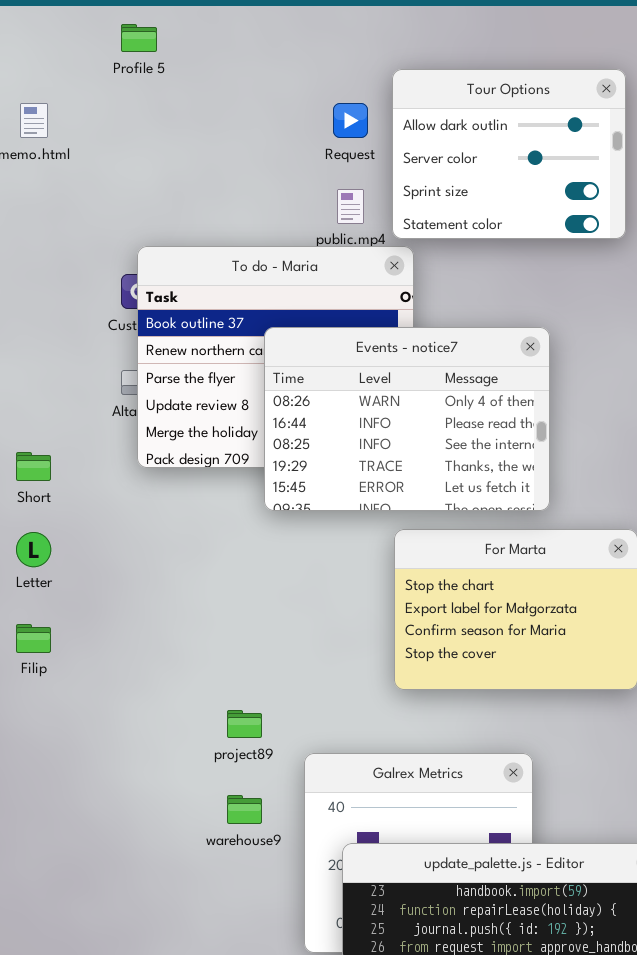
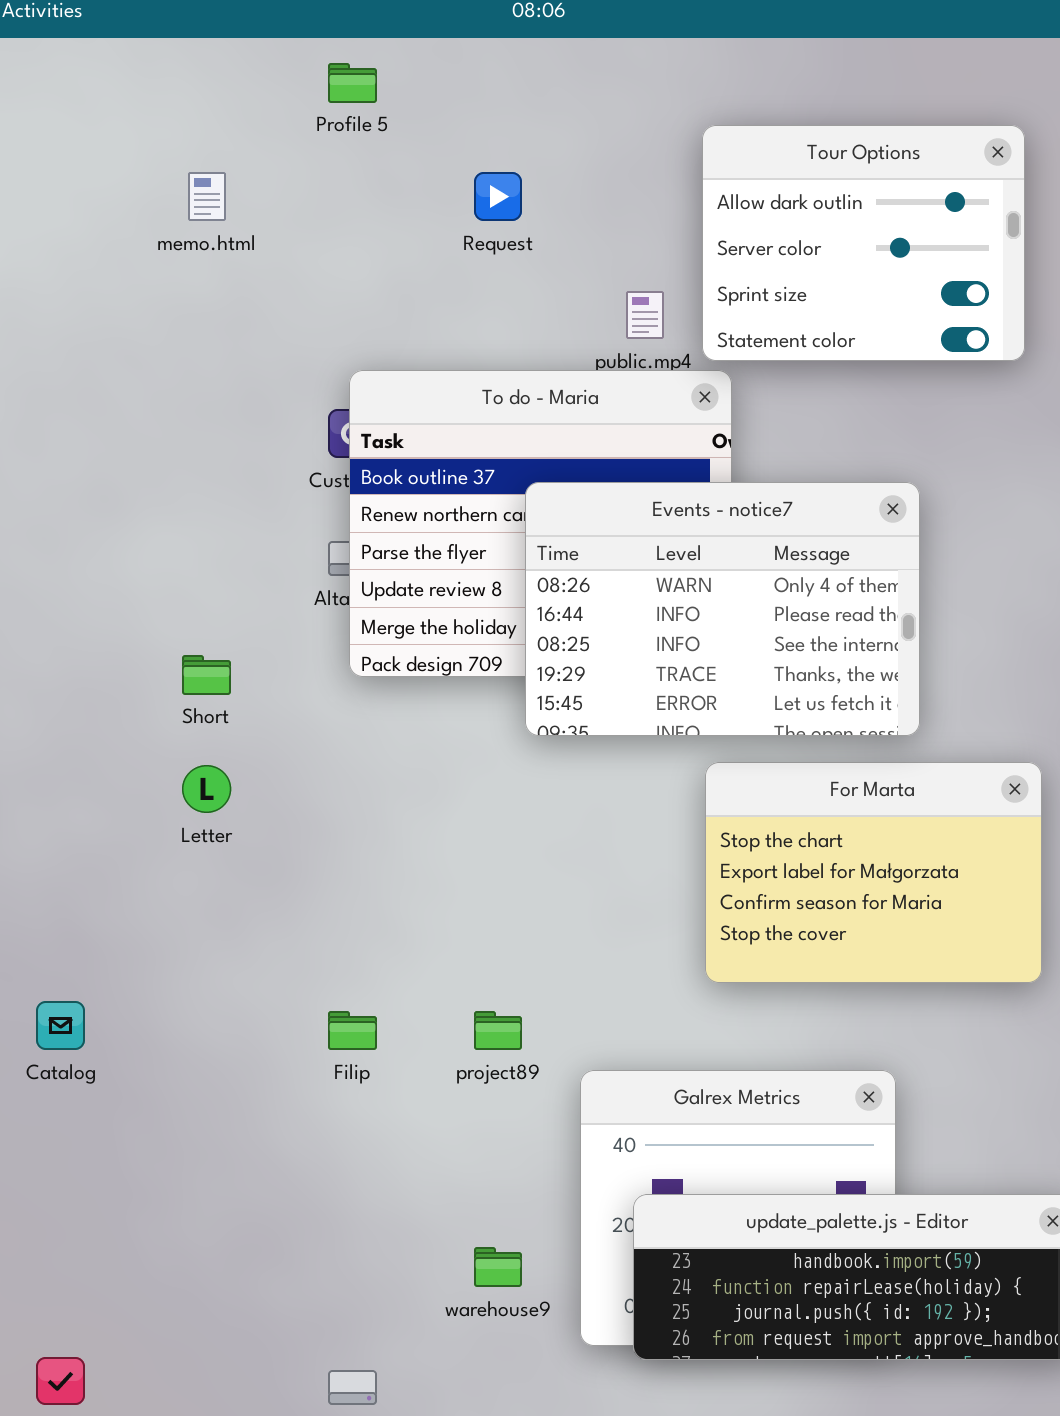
Request: [333,103,368,138] -> [474,172,522,221], moved
Filip: [16,624,51,653] -> [328,1011,377,1050], moved
warehouse9: [227,795,262,824] -> [474,1247,522,1287], moved

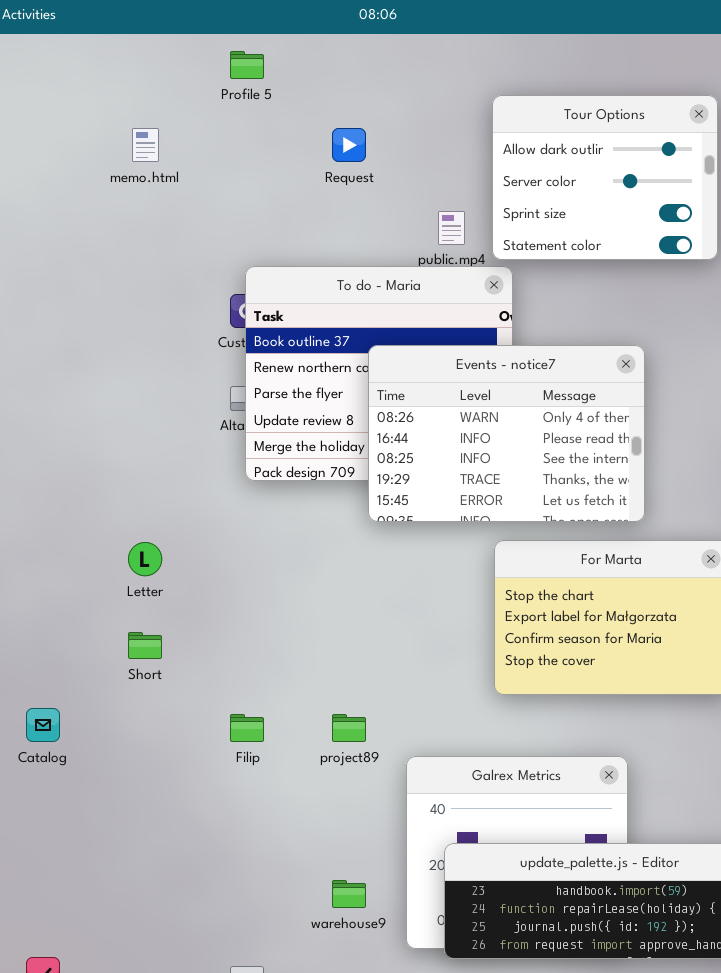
Short: [182,655,231,695] -> [128,632,162,659], moved

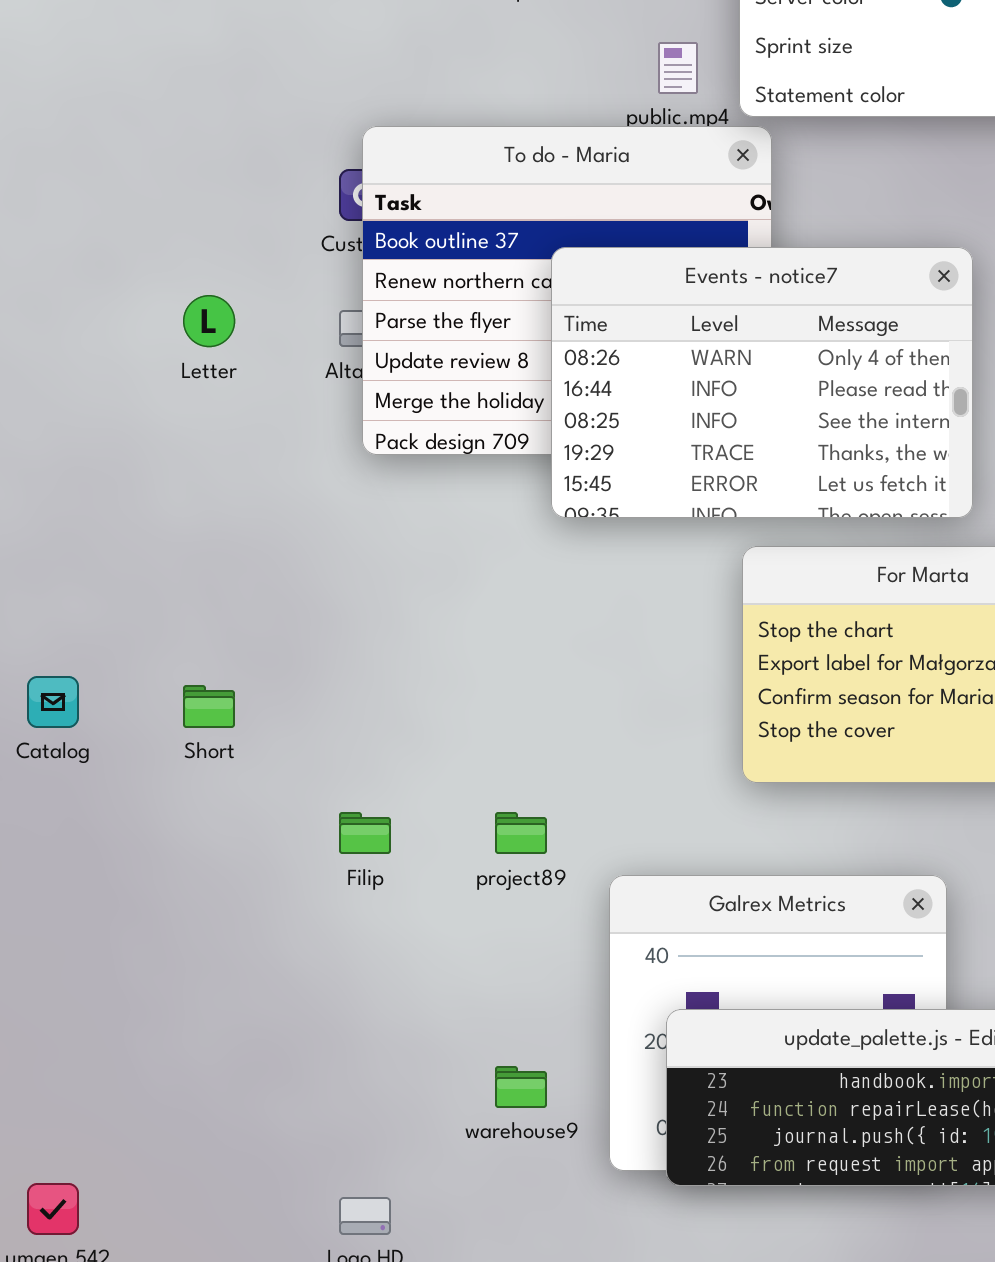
Letter: [128,542,162,576] -> [183,295,235,347], moved
Catalog: [26,708,60,742] -> [27,676,79,728], moved

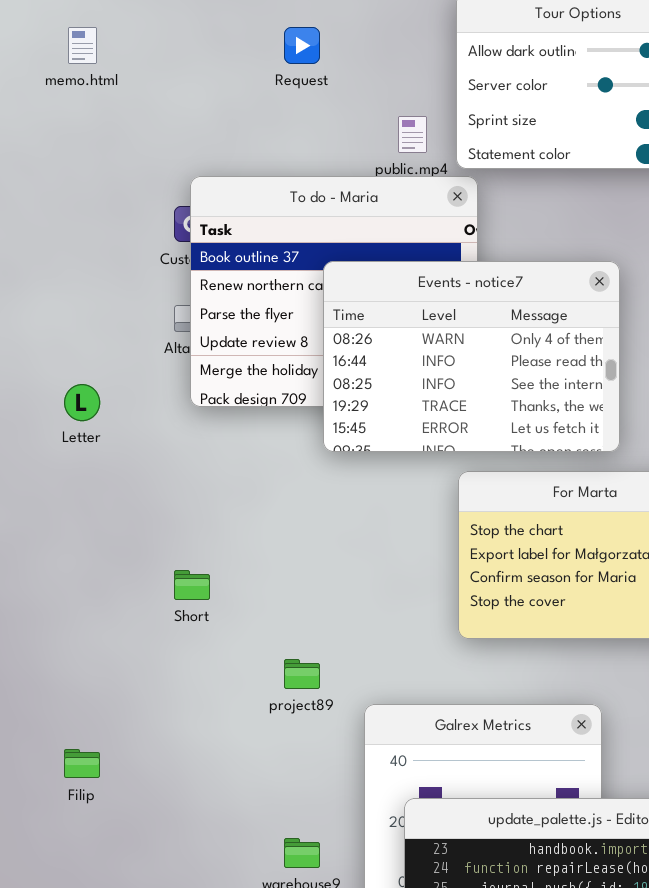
Letter: [183,295,235,347] -> [64,384,100,421], moved
Short: [183,685,235,728] -> [174,570,210,600], moved
Filip: [339,812,391,854] -> [64,749,100,778], moved

